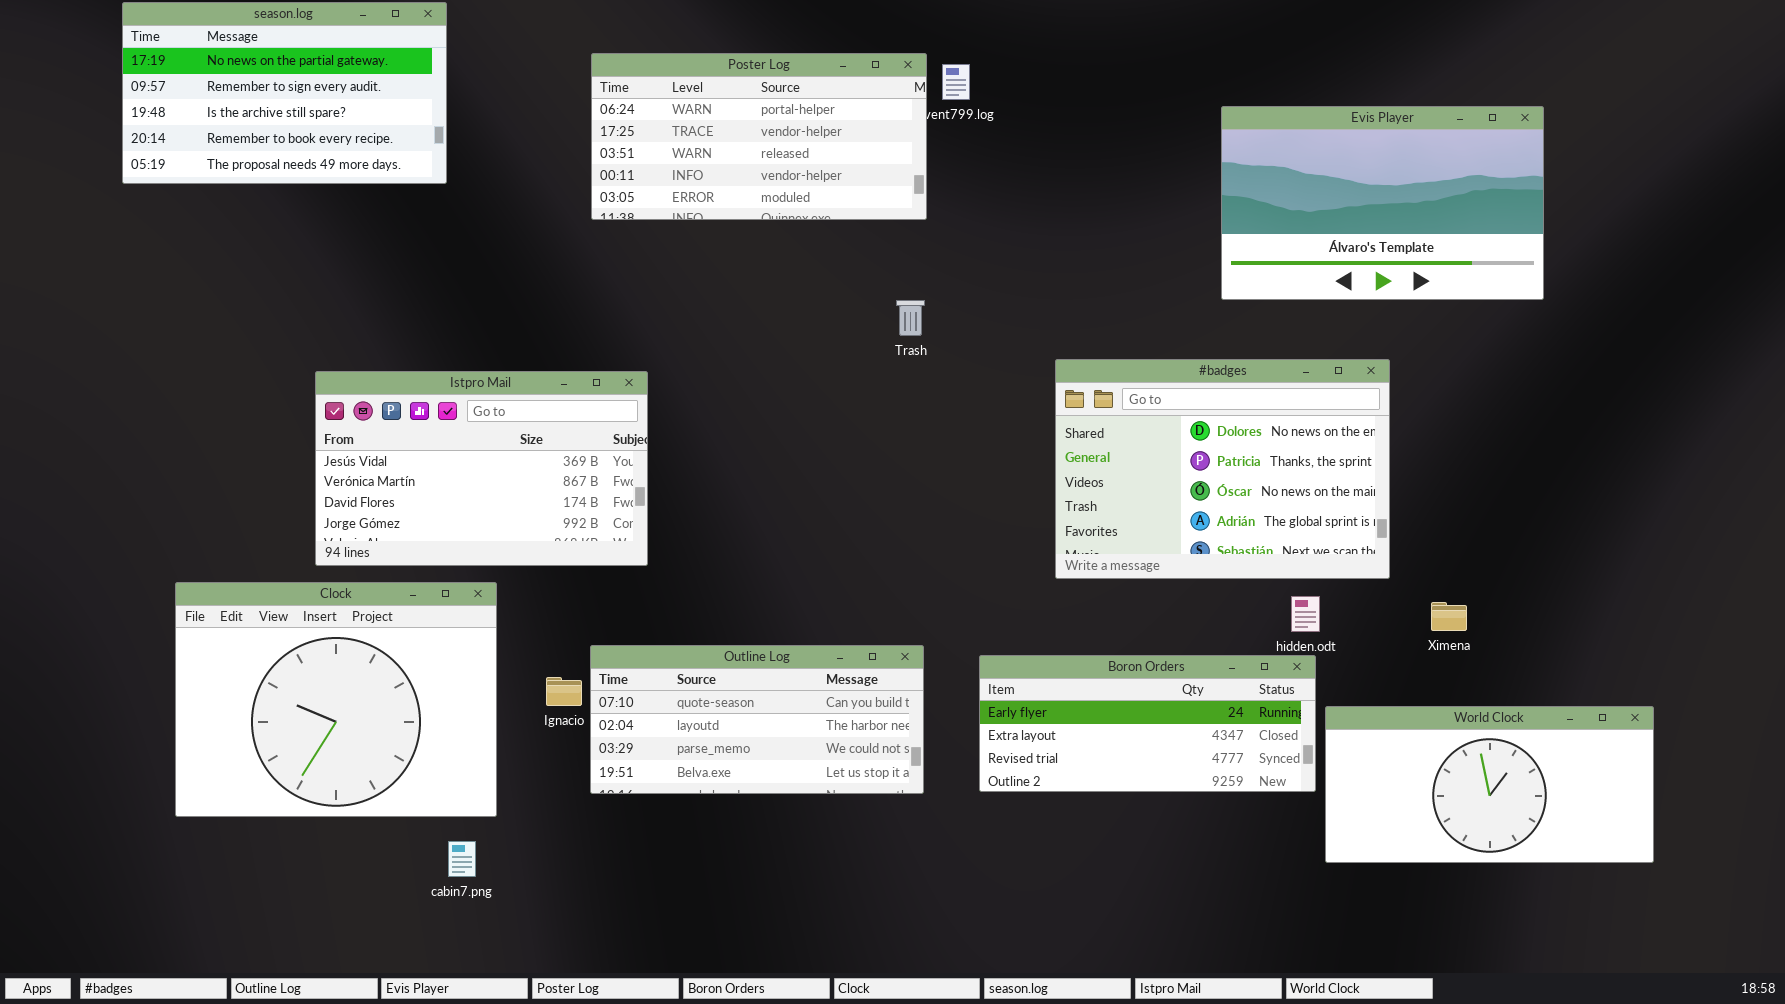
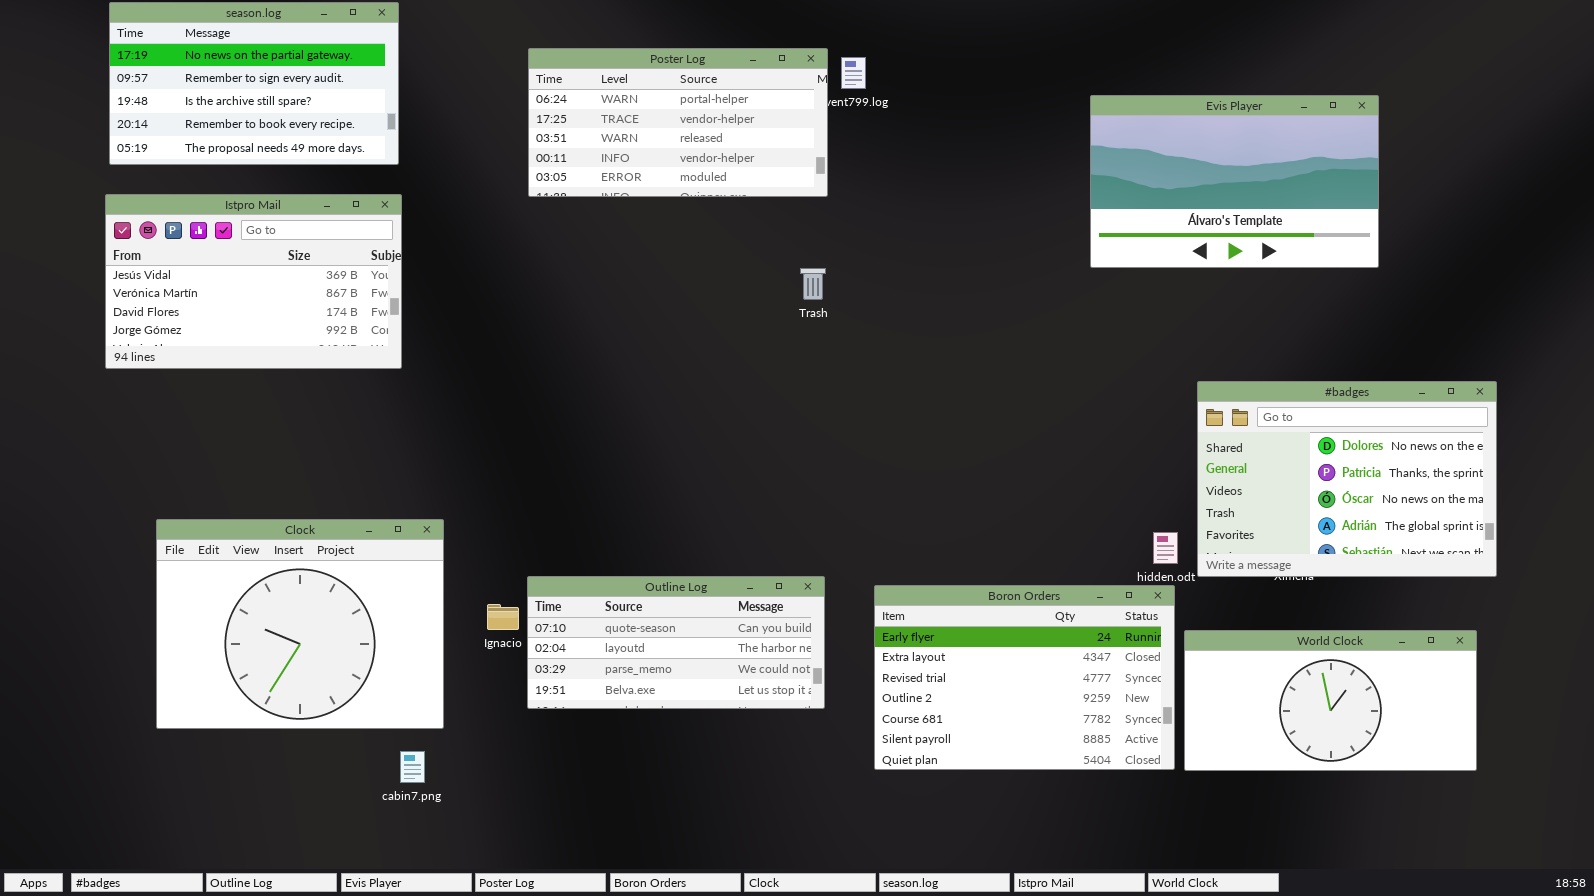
#badges: [1055,359,1390,579] -> [1197,381,1497,577], moved
Istpro Mail: [315,371,648,566] -> [105,194,402,369], moved
Boron Orders: [979,655,1316,792] -> [874,585,1175,770], resized

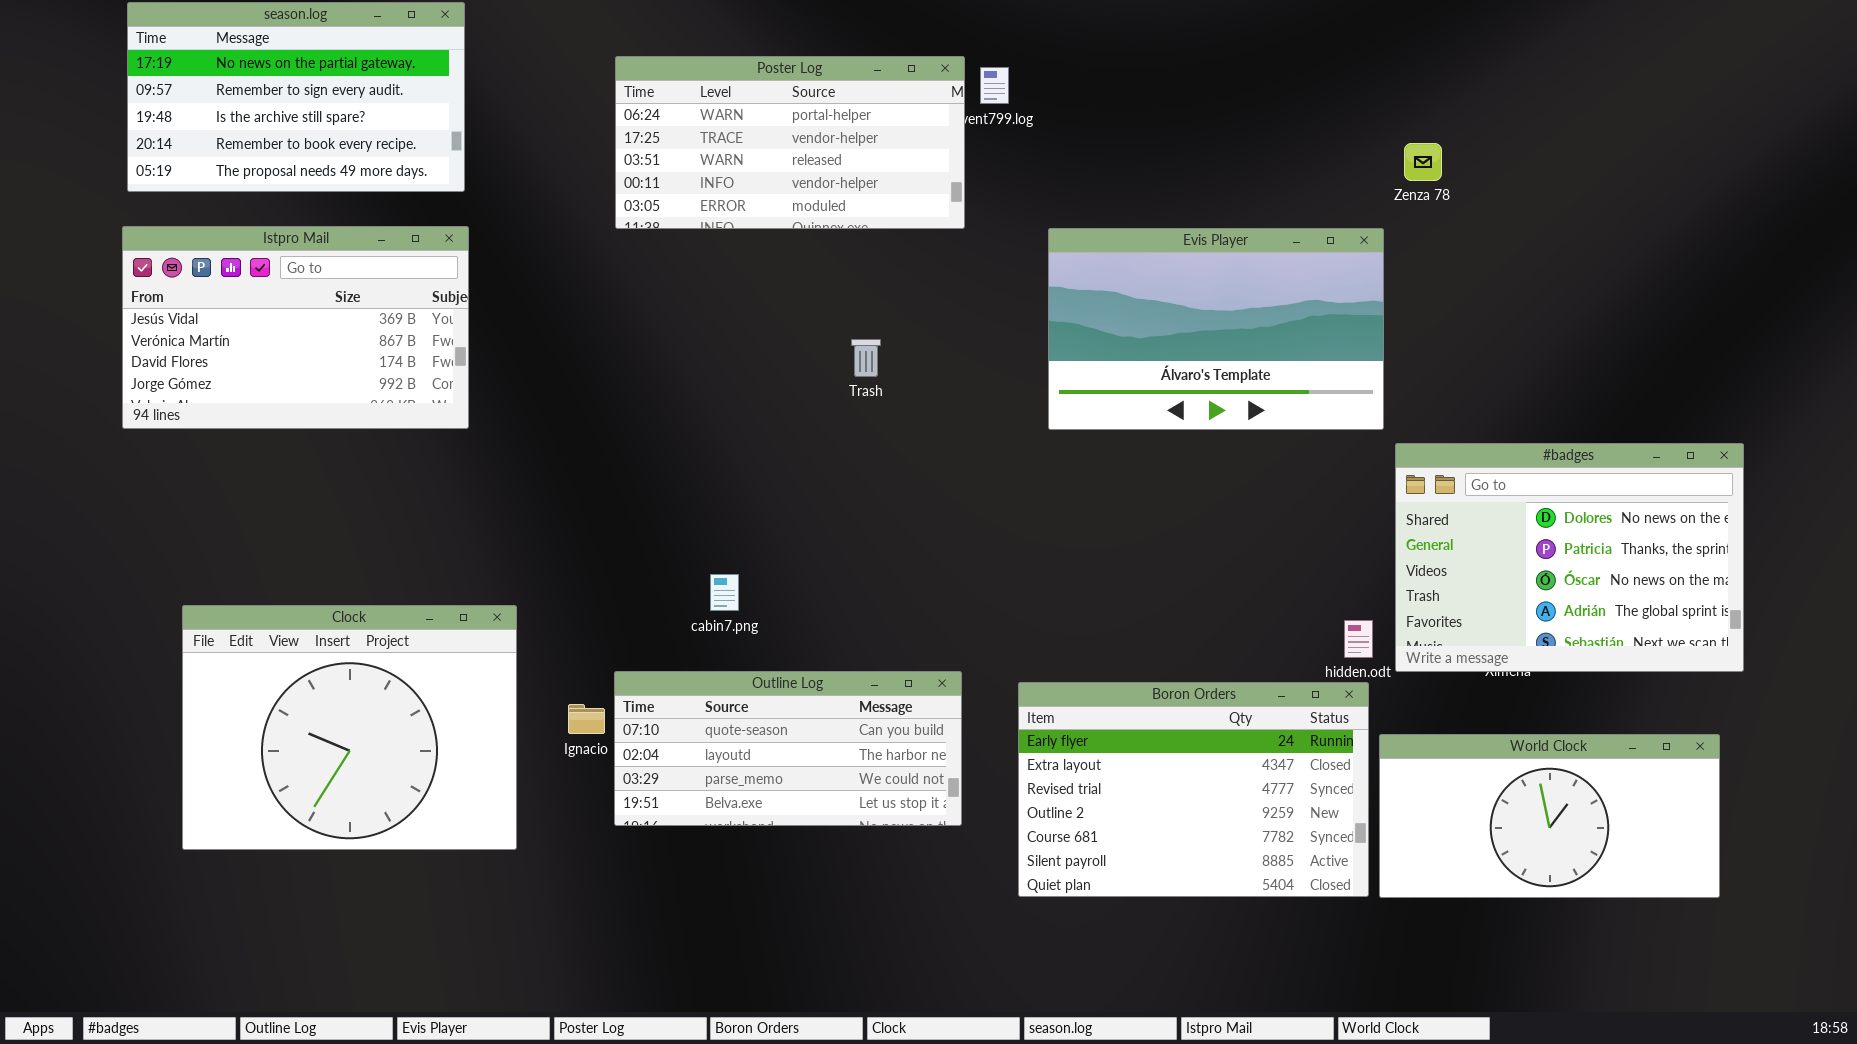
Evis Player: [1090,95,1379,268] -> [1048,228,1384,430], moved
Trash: [800,268,826,300] -> [851,339,881,377], moved
cabin7.png: [400,751,425,783] -> [710,574,739,611], moved

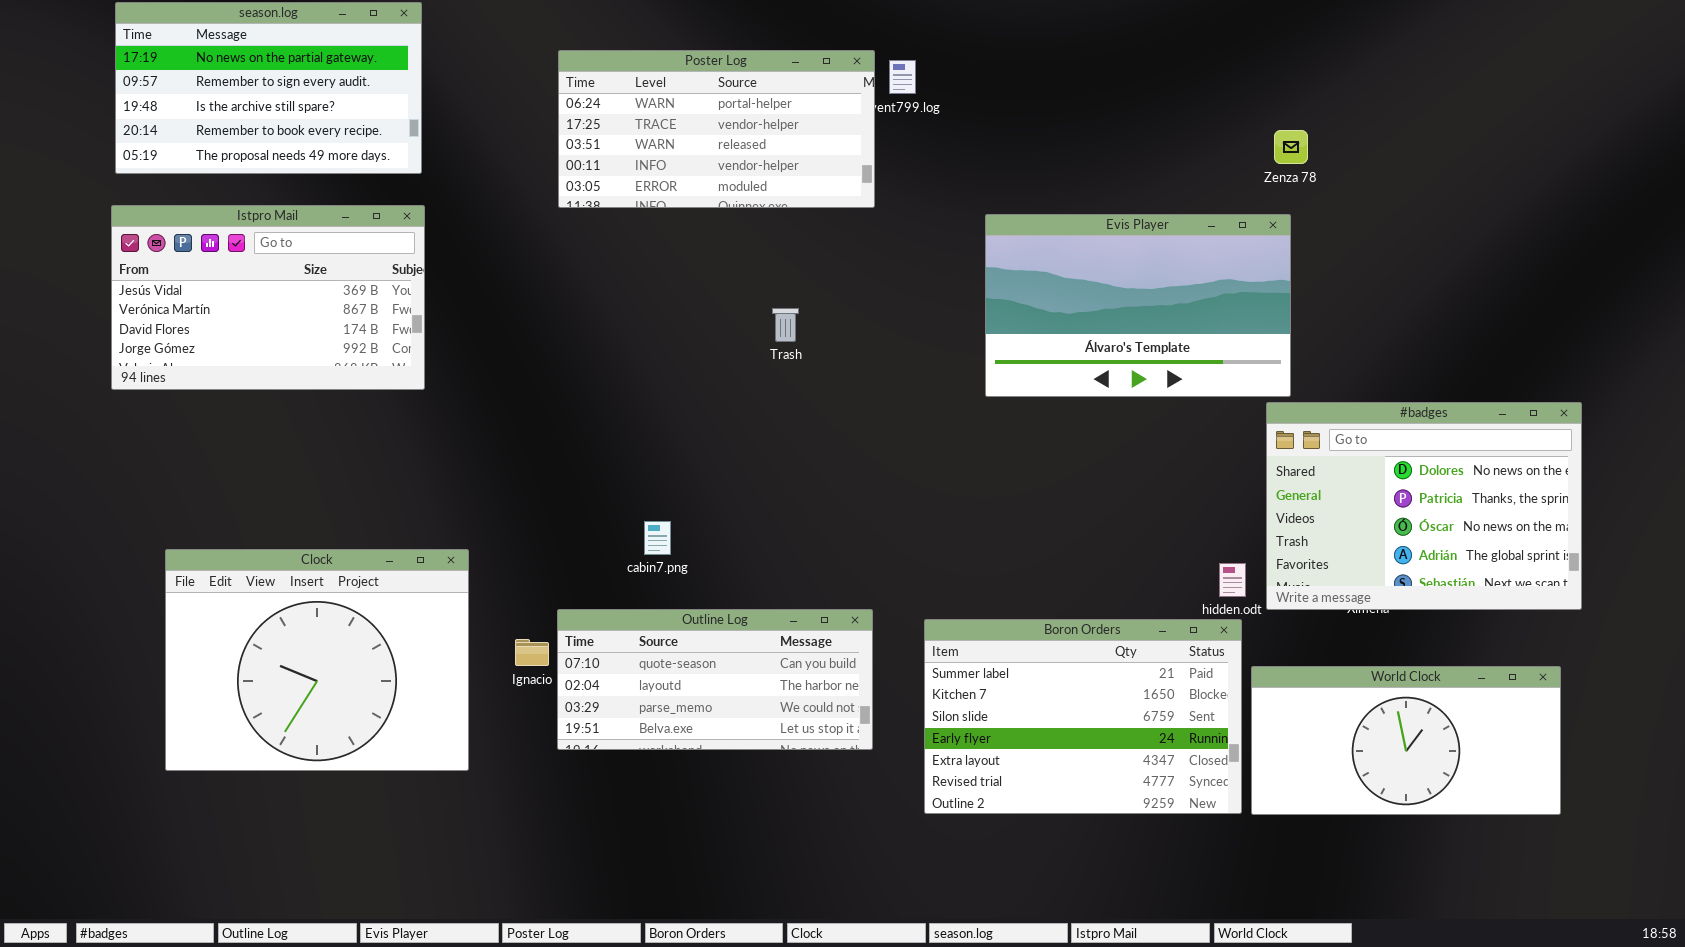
Evis Player: [1048,228,1384,430] -> [985,214,1291,397], moved
Boron Orders: [1018,682,1369,897] -> [924,619,1242,814], scrolled up 3 rows

